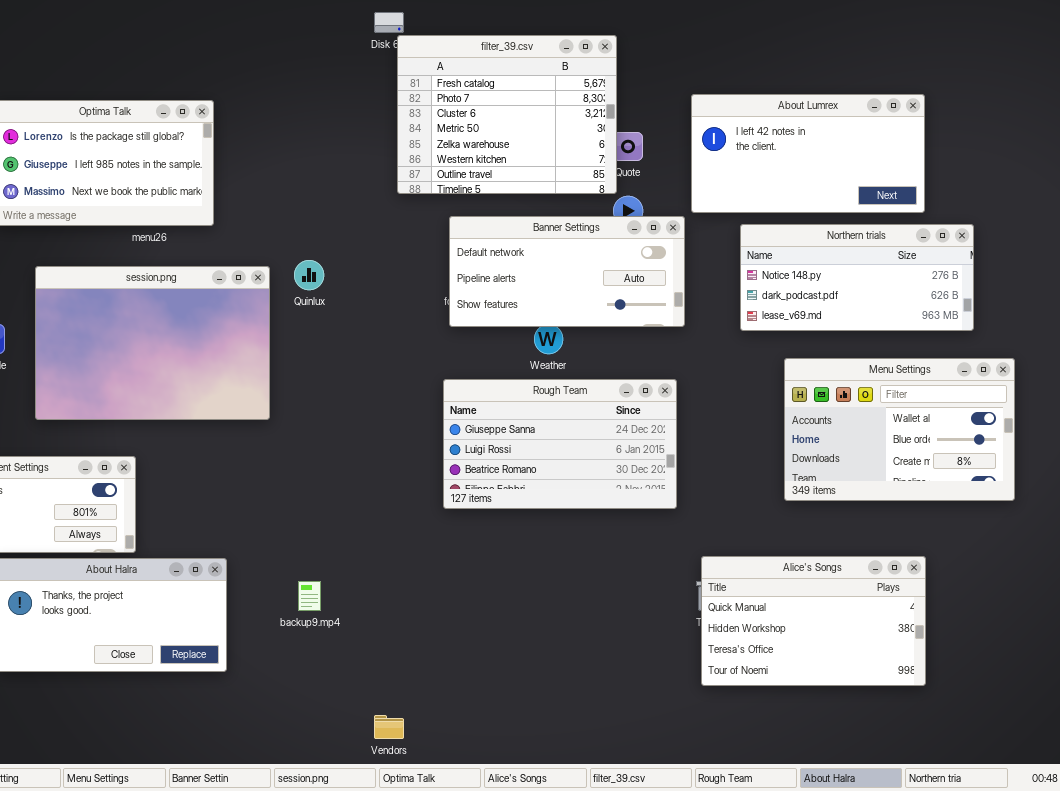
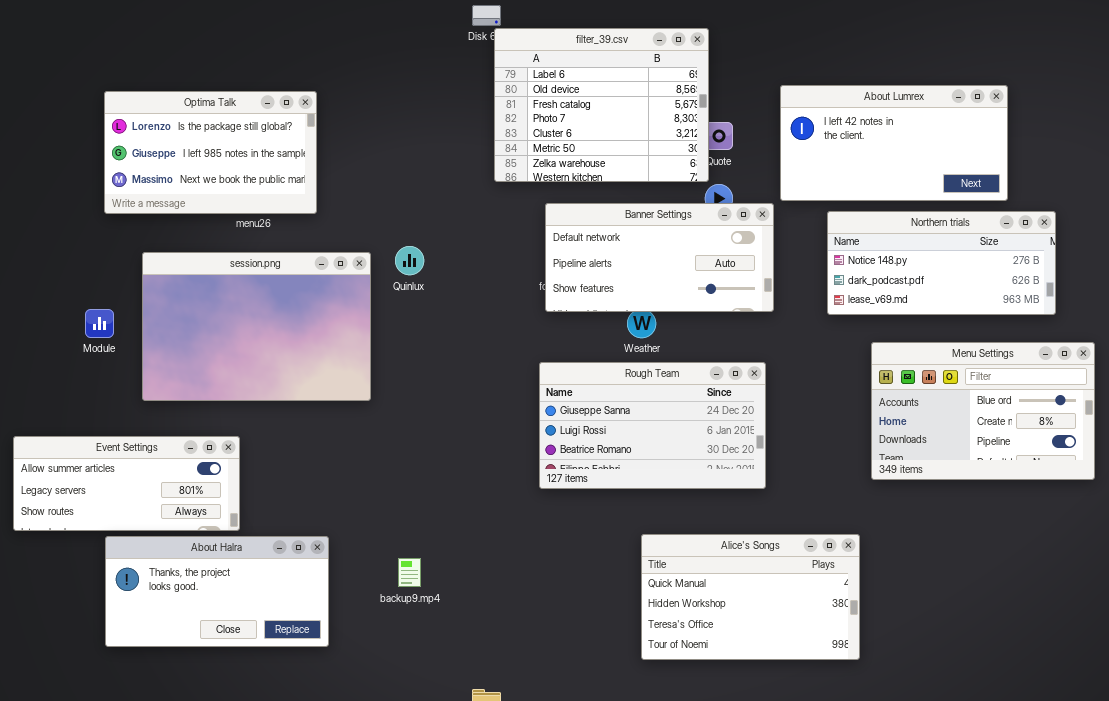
filter_39.csv: [397,35,617,194] -> [494,28,709,182], scrolled up 2 rows
Menu Settings: [784,358,1015,501] -> [871,342,1095,480], scrolled down 1 row
Alice's Songs: [701,556,926,686] -> [641,534,860,660], moved

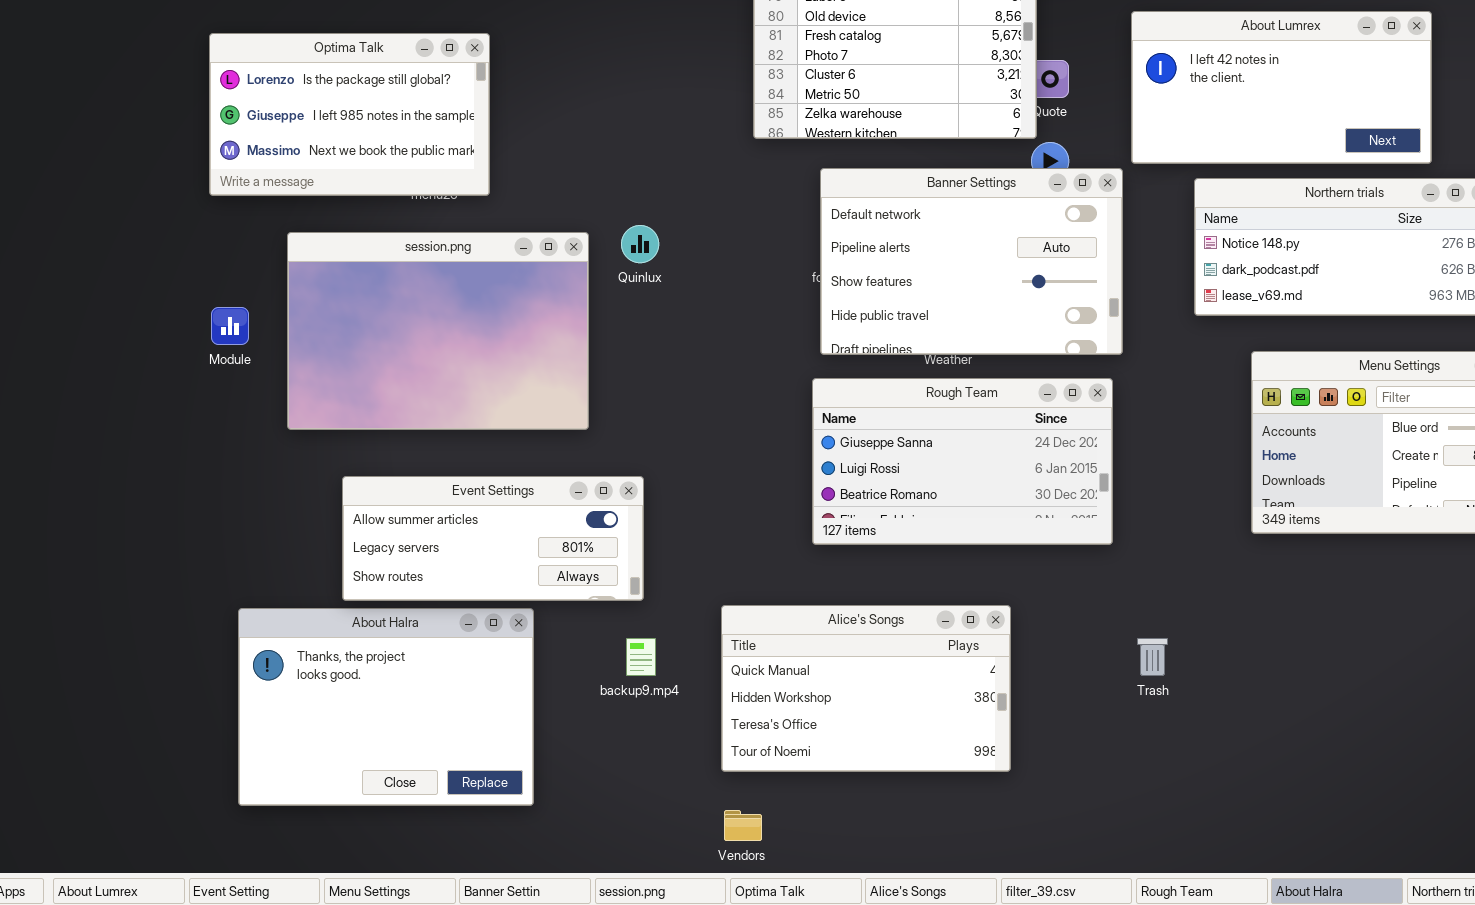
Optima Talk: [104,91,317,214] -> [209,33,490,196], moved
Banner Settings: [545,203,774,312] -> [820,168,1123,355], resized
Event Settings: [13,436,240,531] -> [342,476,644,601], moved
Alice's Songs: [641,534,860,660] -> [721,605,1011,772], moved
About Halra: [105,536,329,647] -> [238,608,534,806], resized

